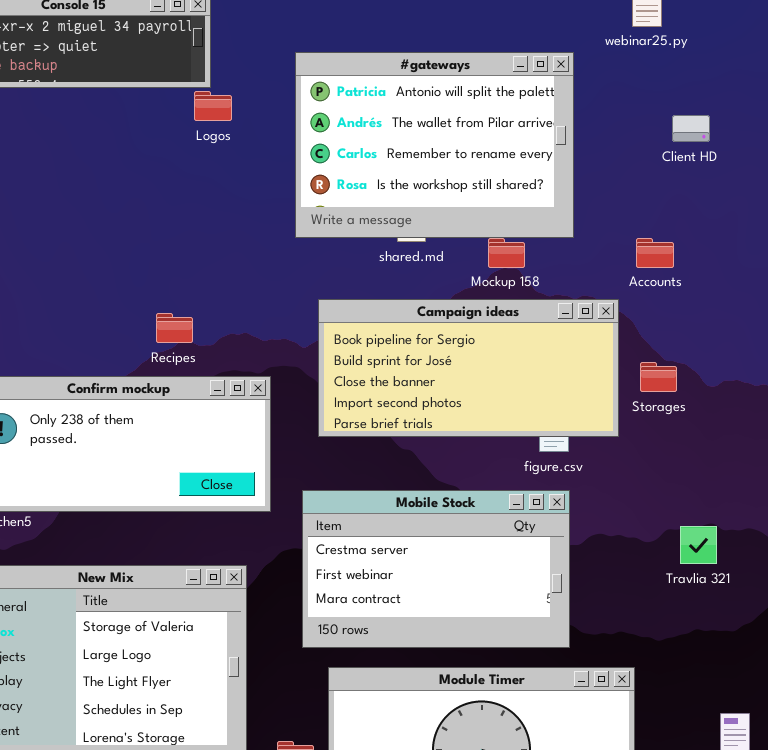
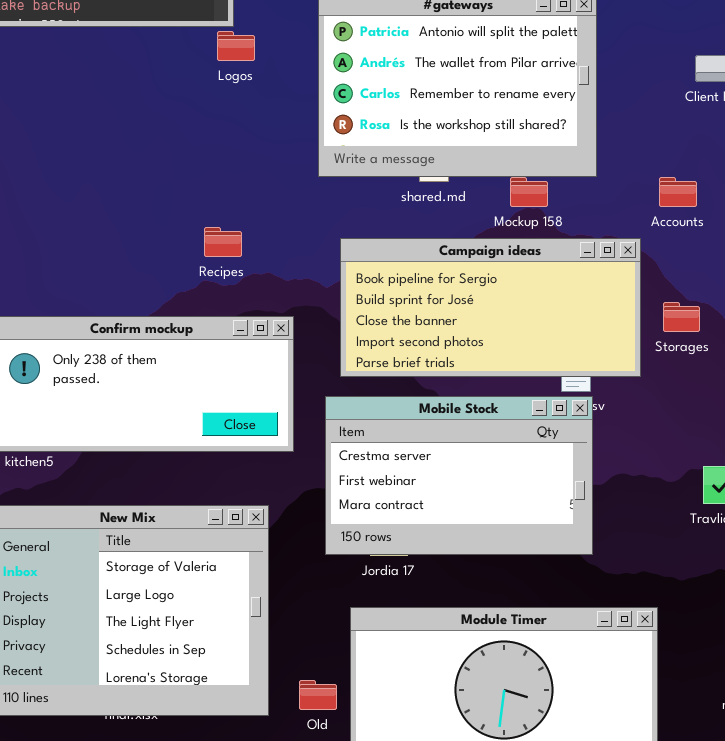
Recipes: [156,313,193,343] -> [204,227,242,257], moved
Mobile Stock: [302,490,570,648] -> [325,396,593,555], moved

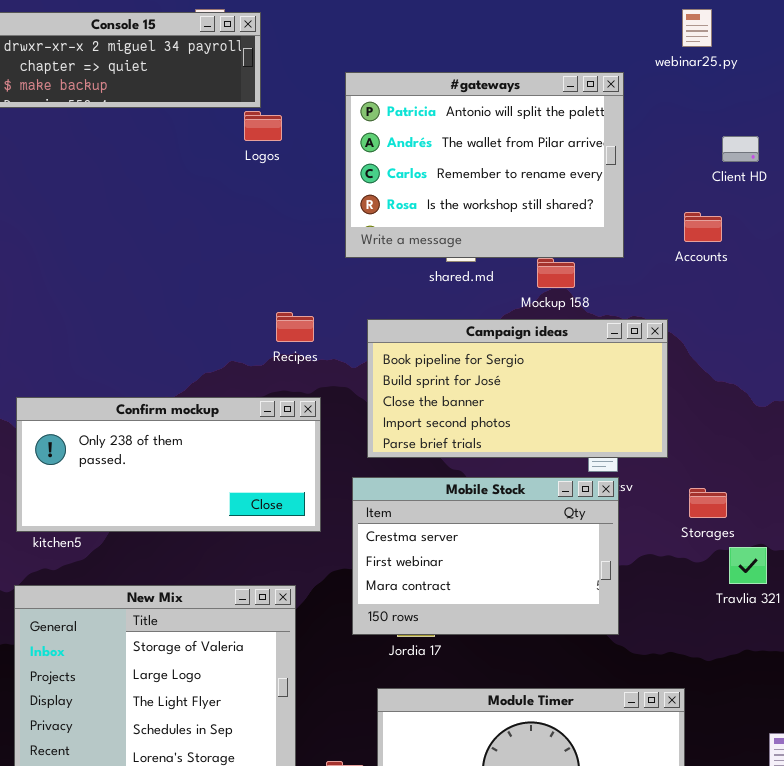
Accounts: [659,177,697,207] -> [684,212,722,242], moved
Recipes: [204,227,242,257] -> [276,312,314,342], moved
Storages: [663,302,700,332] -> [689,488,727,518], moved

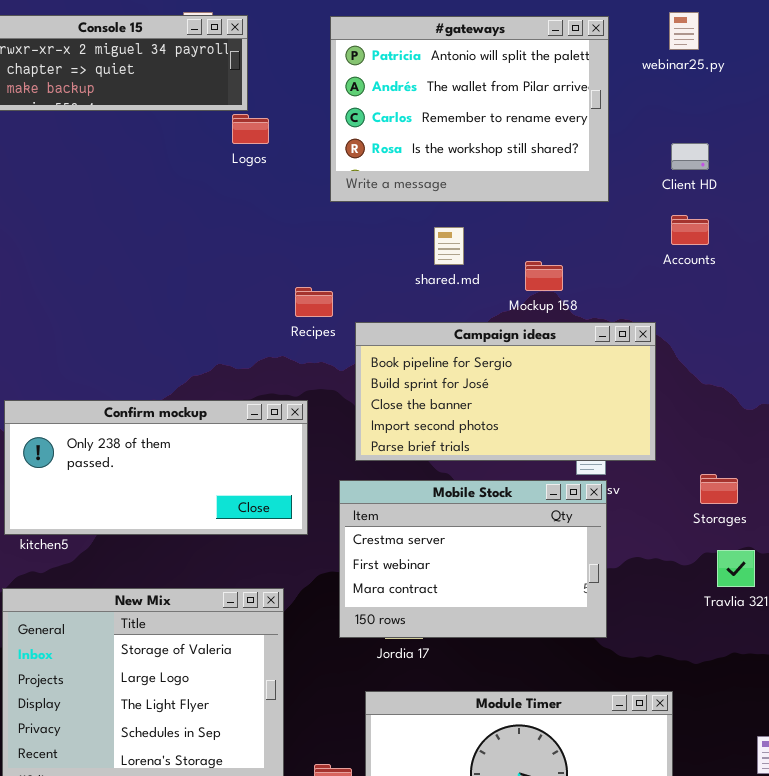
#gateways: [345,72,624,258] -> [330,16,609,202], moved
Client HD: [722,136,759,162] -> [671,143,709,170], moved
Recipes: [276,312,314,342] -> [295,287,333,317], moved
Storages: [689,488,727,518] -> [700,474,738,504], moved

